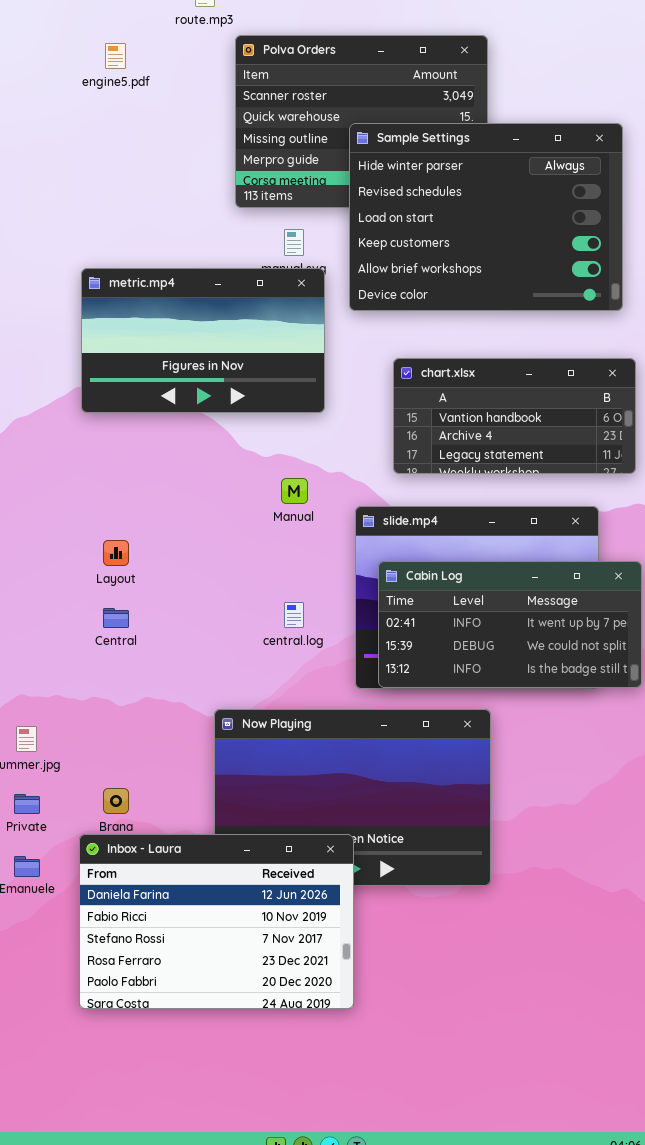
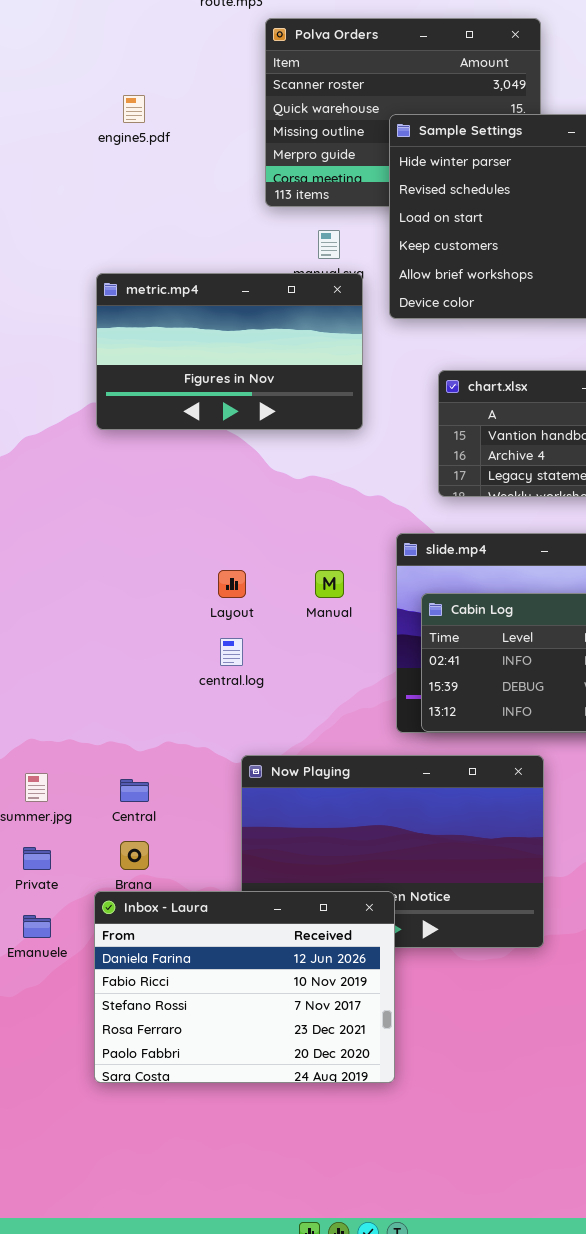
engine5.pdf: [105,43,126,69] -> [123,95,145,123], moved
Manual: [281,478,308,504] -> [315,570,344,598], moved
Layout: [103,540,129,566] -> [218,570,246,598], moved
central.log: [284,602,304,628] -> [220,638,243,666], moved
Central: [103,608,129,628] -> [120,779,149,802], moved

